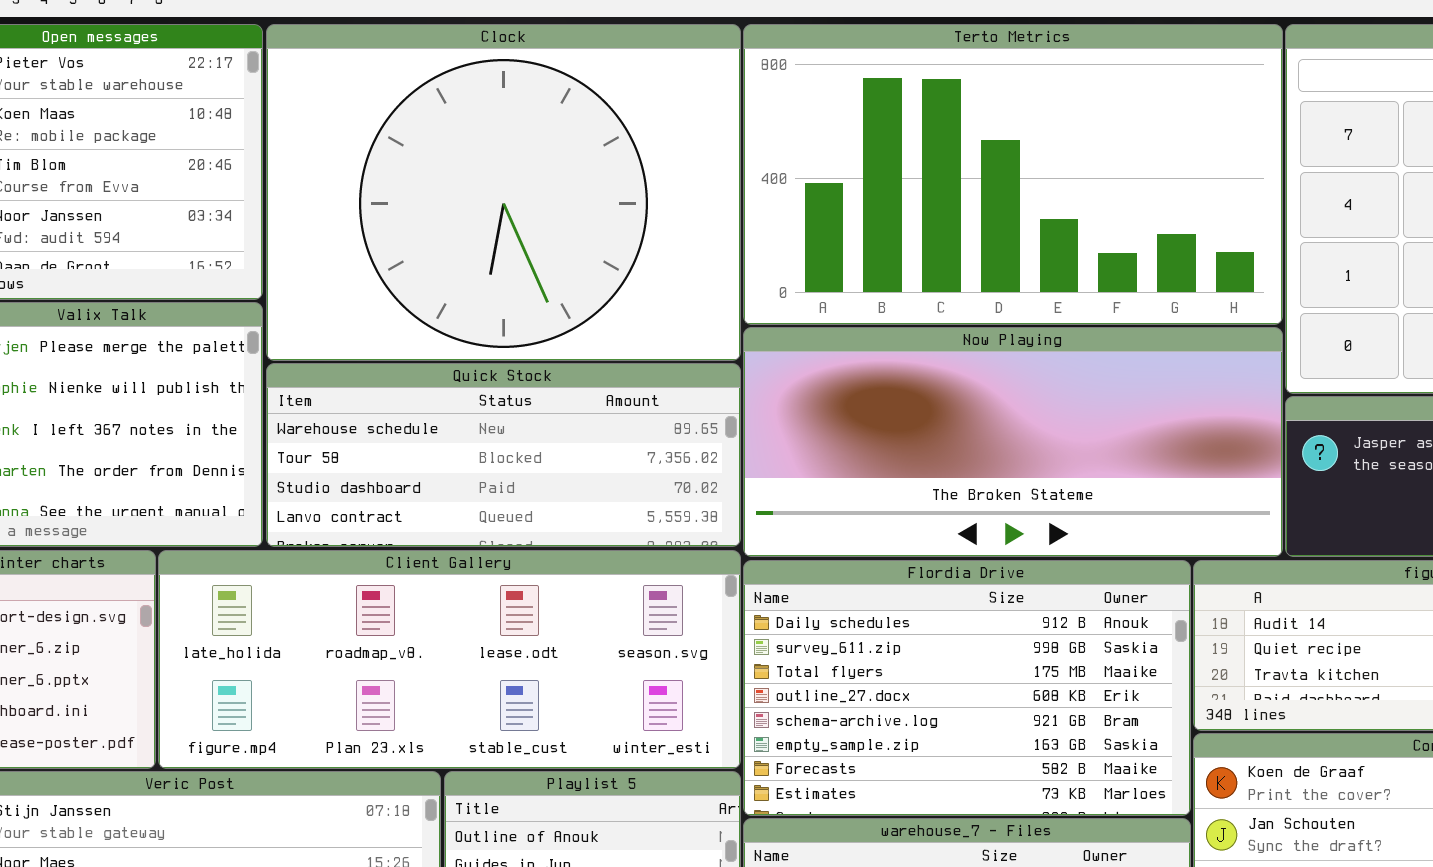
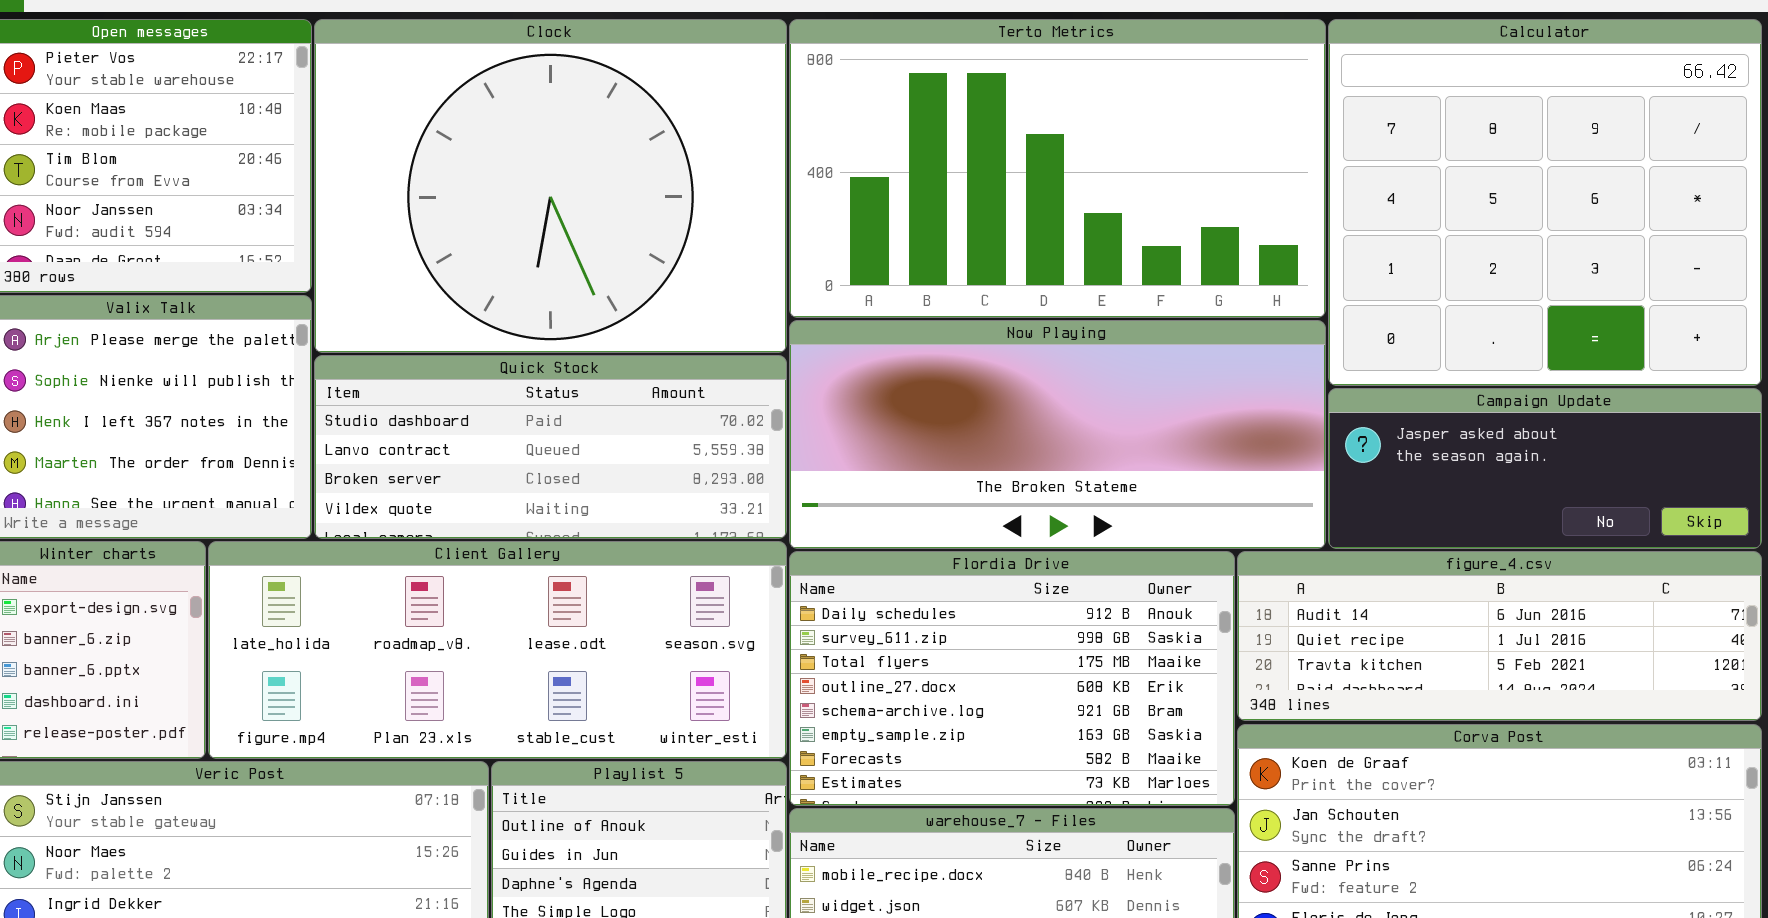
Quick Stock: [266,363,741,547] -> [314,355,787,539], scrolled down 2 rows

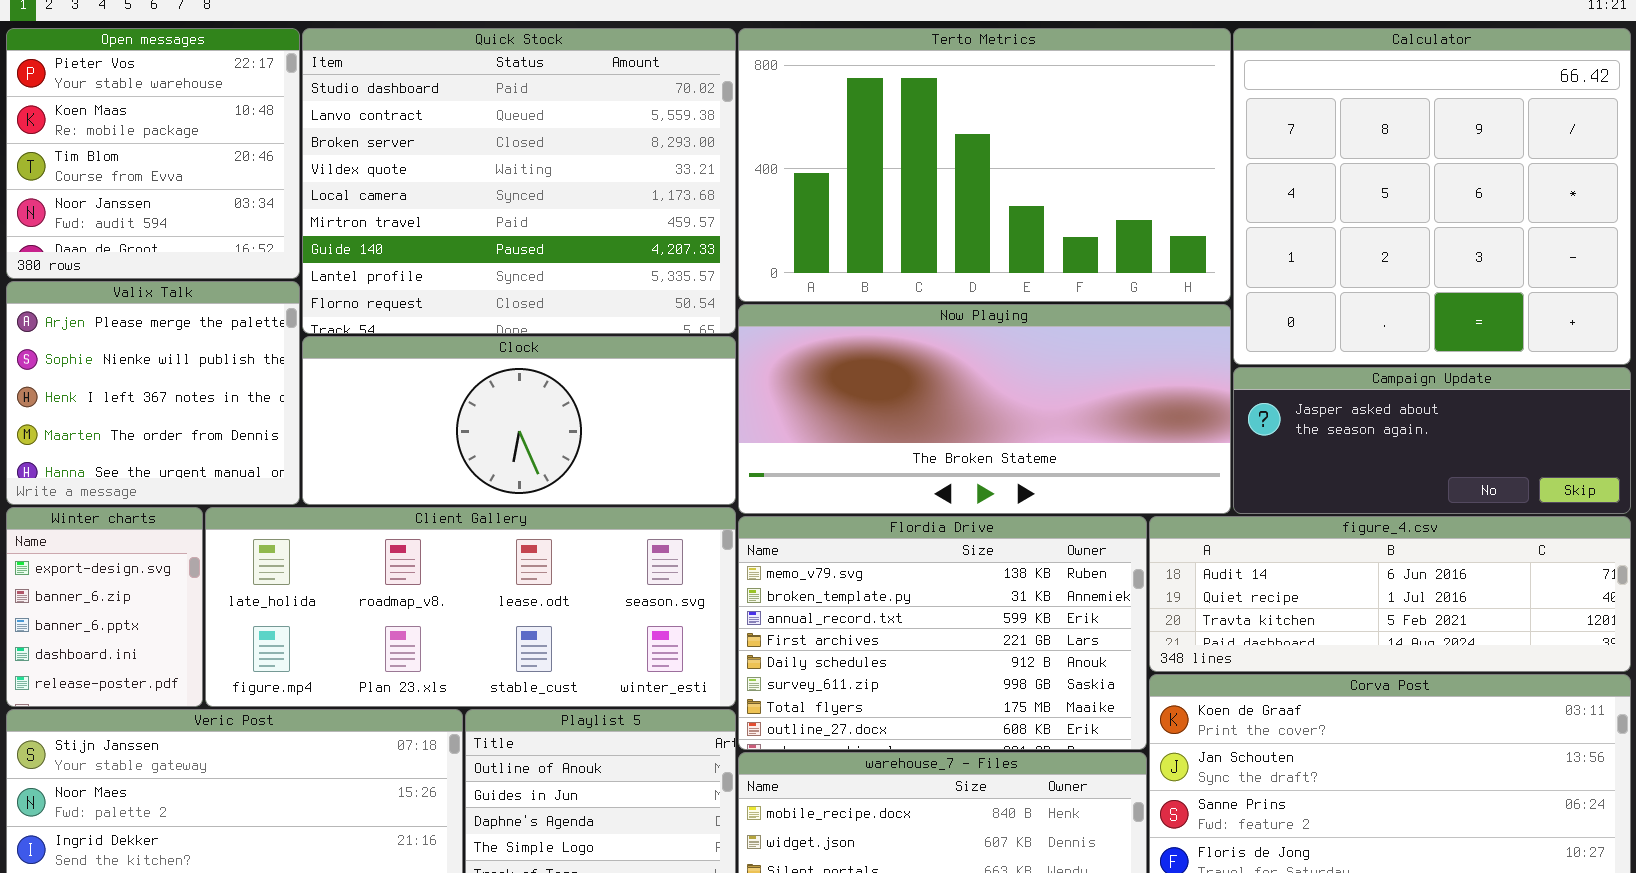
Clock: [314,19,787,353] -> [302,336,736,505], moved, resized
Quick Stock: [314,355,787,539] -> [302,28,736,334], moved, resized
Flordia Drive: [789,551,1235,806] -> [738,516,1147,750], scrolled up 4 rows

